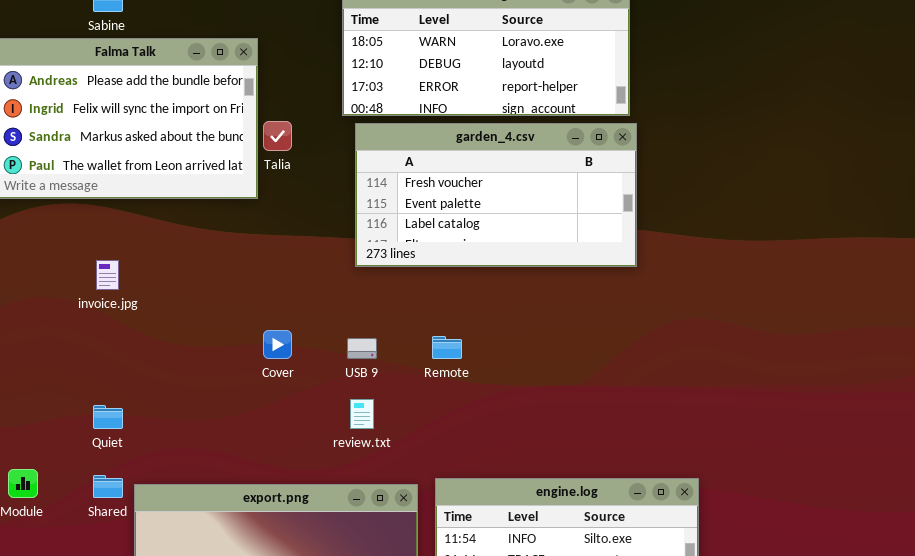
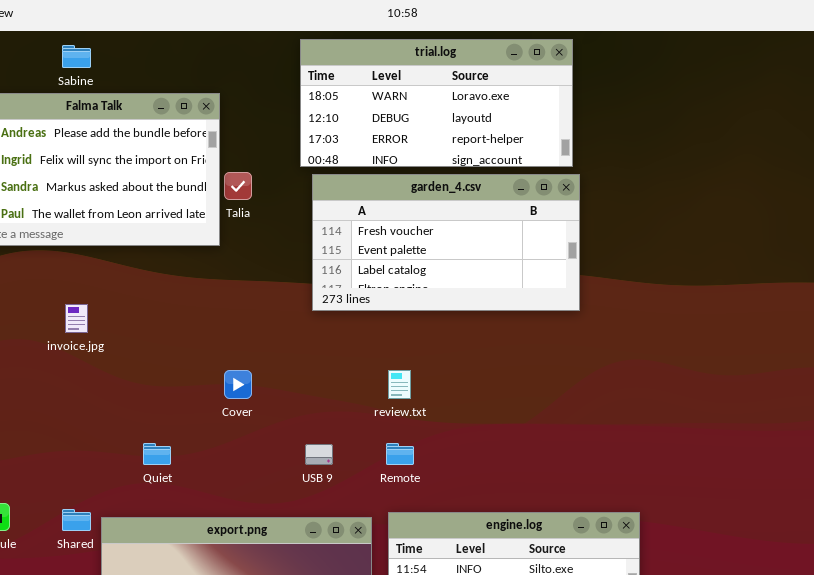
Remote: [432,336,462,359] -> [386,443,414,465], moved
USB 9: [347,338,377,359] -> [305,444,333,465], moved
review.txt: [350,399,374,429] -> [388,370,411,399], moved
Quiet: [93,405,123,429] -> [143,443,171,465], moved

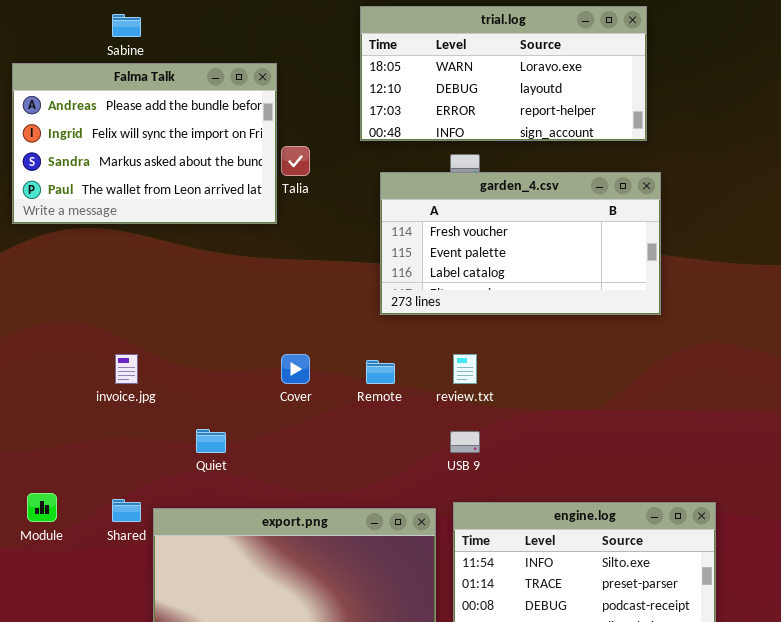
garden_4.csv: [312,174,580,311] -> [380,172,661,315], moved
invoice.jpg: [65,304,88,333] -> [115,354,138,384], moved
Remote: [386,443,414,465] -> [366,360,395,384], moved
USB 9: [305,444,333,465] -> [450,431,480,453], moved

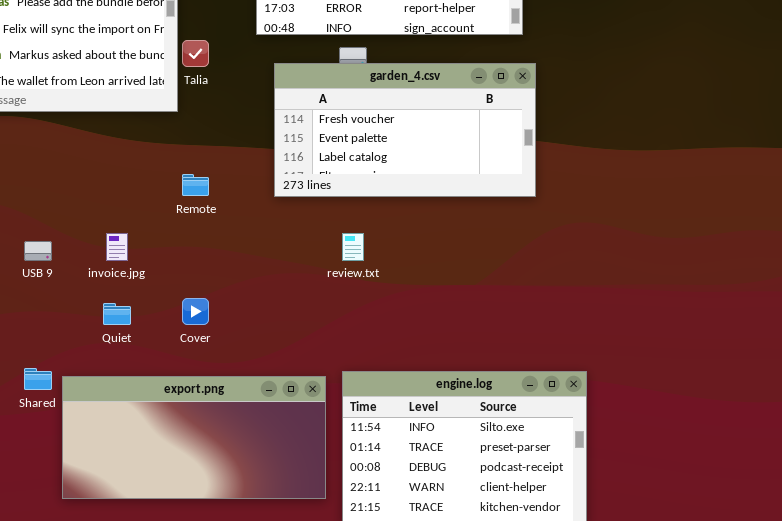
invoice.jpg: [115,354,138,384] -> [106,233,128,261], moved
Cover: [281,354,310,384] -> [182,298,209,325], moved
Remote: [366,360,395,384] -> [182,174,209,196], moved
USB 9: [450,431,480,453] -> [24,241,52,261], moved

